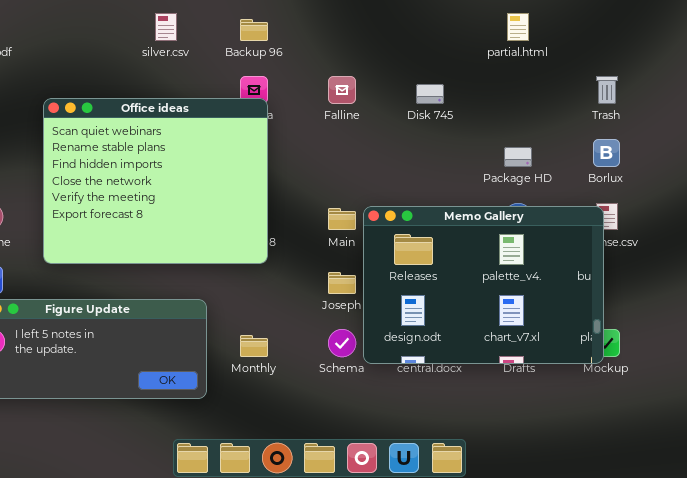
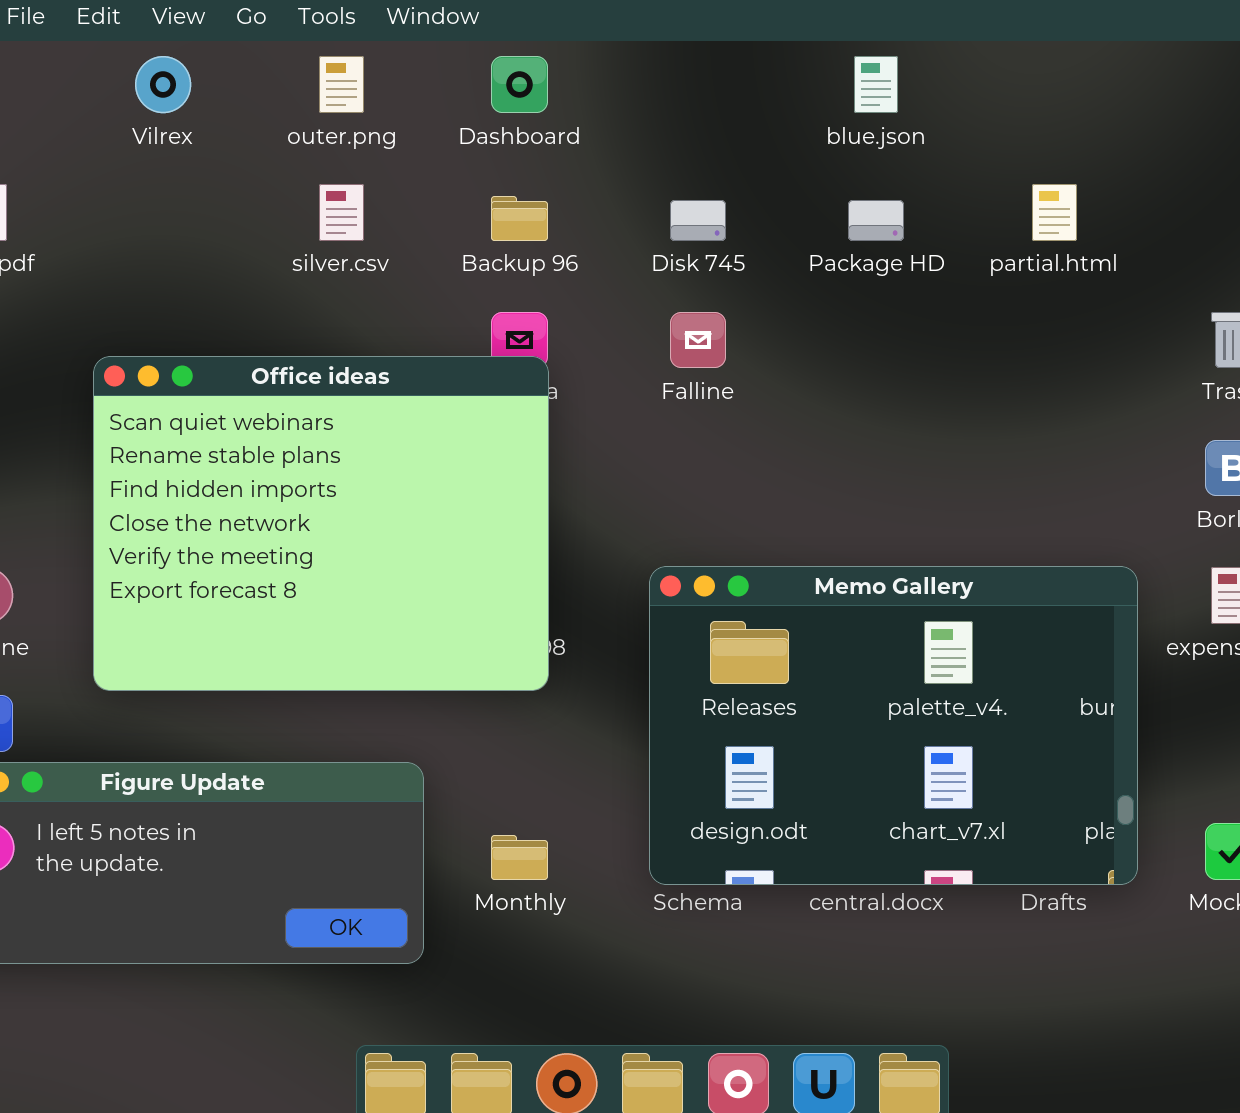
Disk 745: [416,84,444,104] -> [670,200,726,241], moved
Package HD: [504,147,532,167] -> [848,200,904,241], moved
Memo Gallery: [363,206,604,364] -> [649,566,1138,885], moved

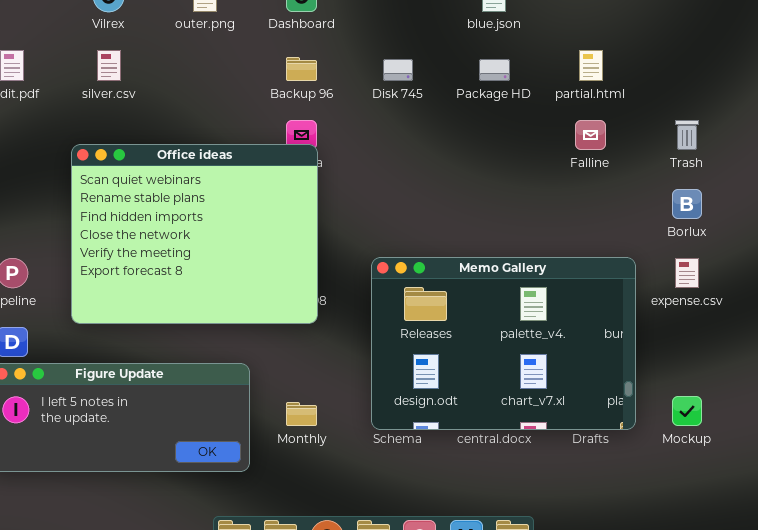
silver.csv: [319,184,364,241] -> [97,50,121,81], moved
Falline: [670,312,726,368] -> [575,120,606,150], moved

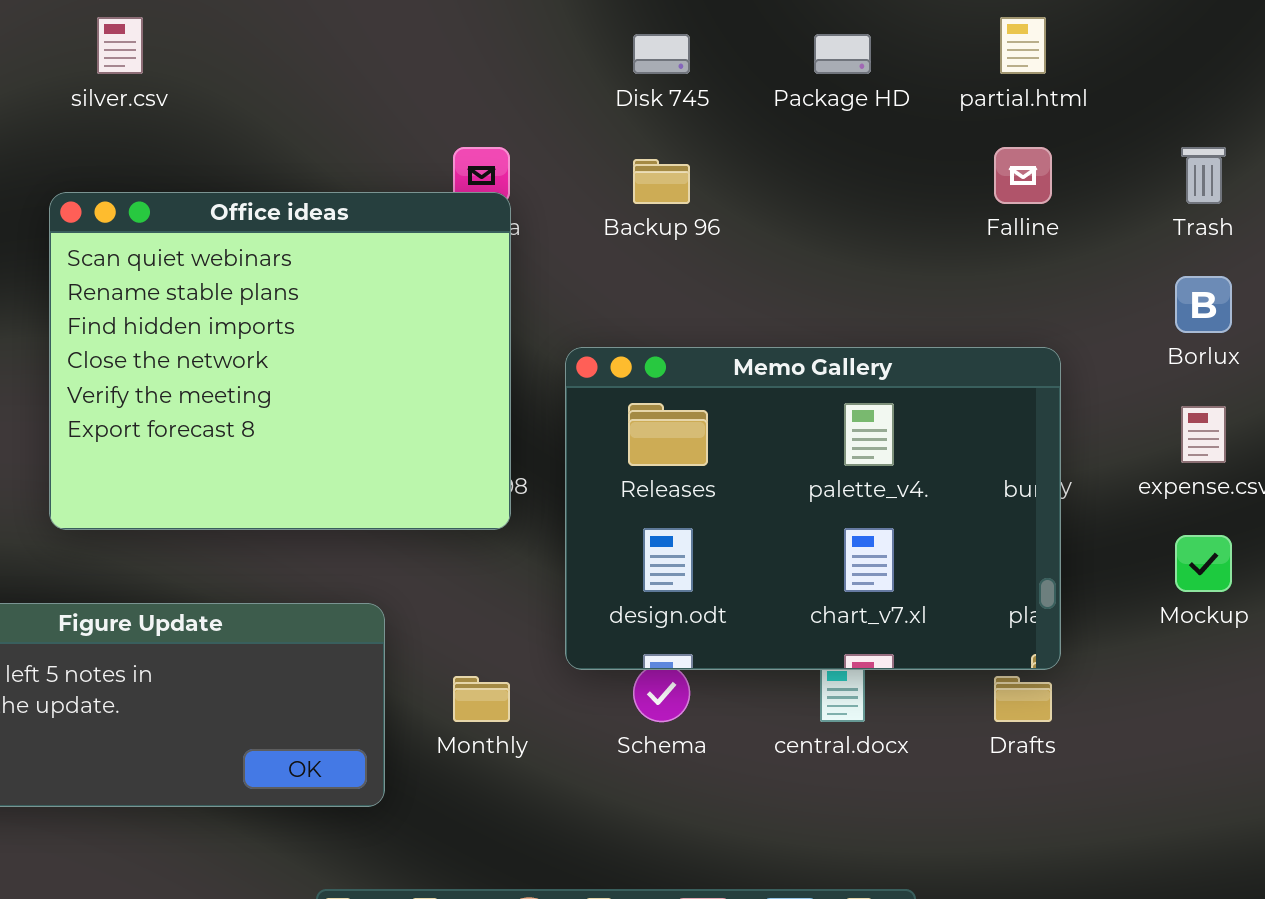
Backup 96: [286,57,317,81] -> [633,159,690,204], moved
Memo Gallery: [371,257,636,430] -> [565,347,1061,670], moved
Mockup: [672,396,702,426] -> [1175,535,1232,592], moved

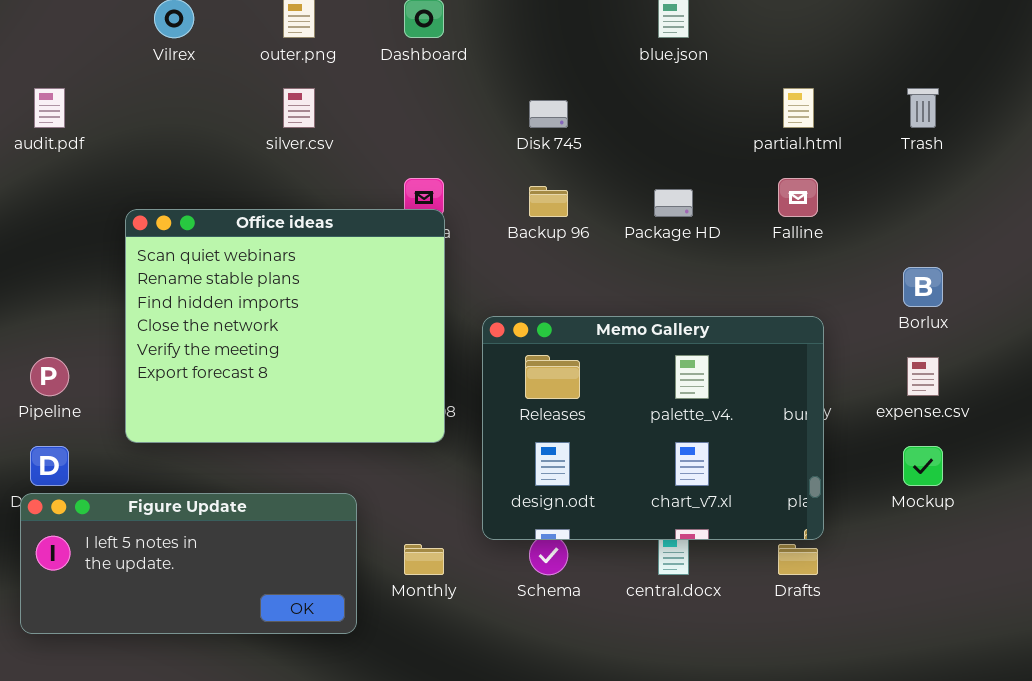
silver.csv: [97,17,143,74] -> [283,88,315,128], moved
Package HD: [814,34,871,74] -> [654,189,693,217], moved
Trash: [1181,147,1226,204] -> [907,88,939,128], moved

